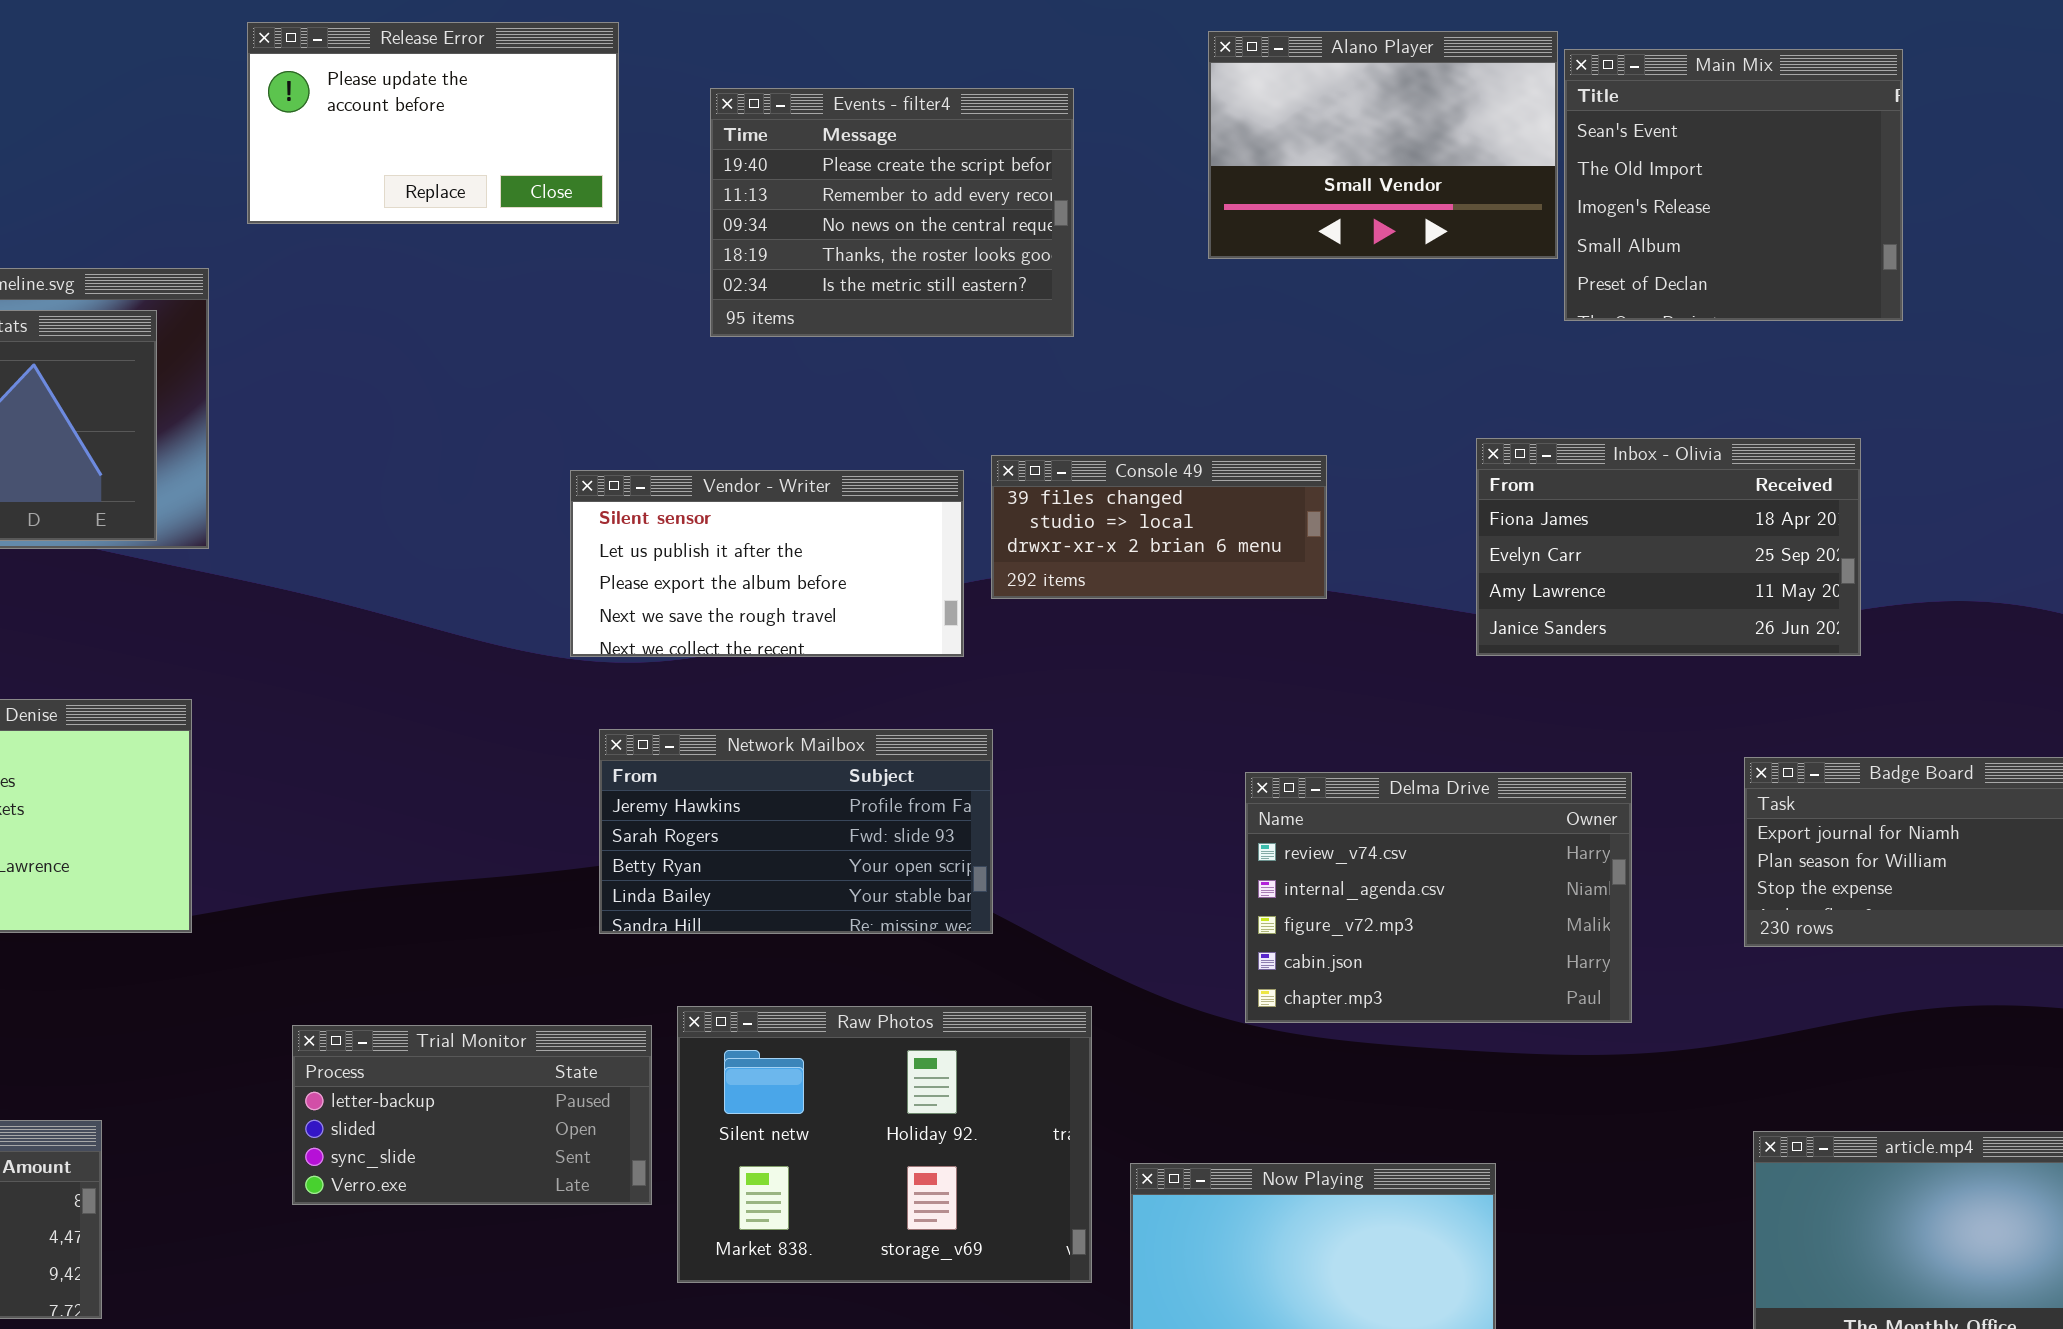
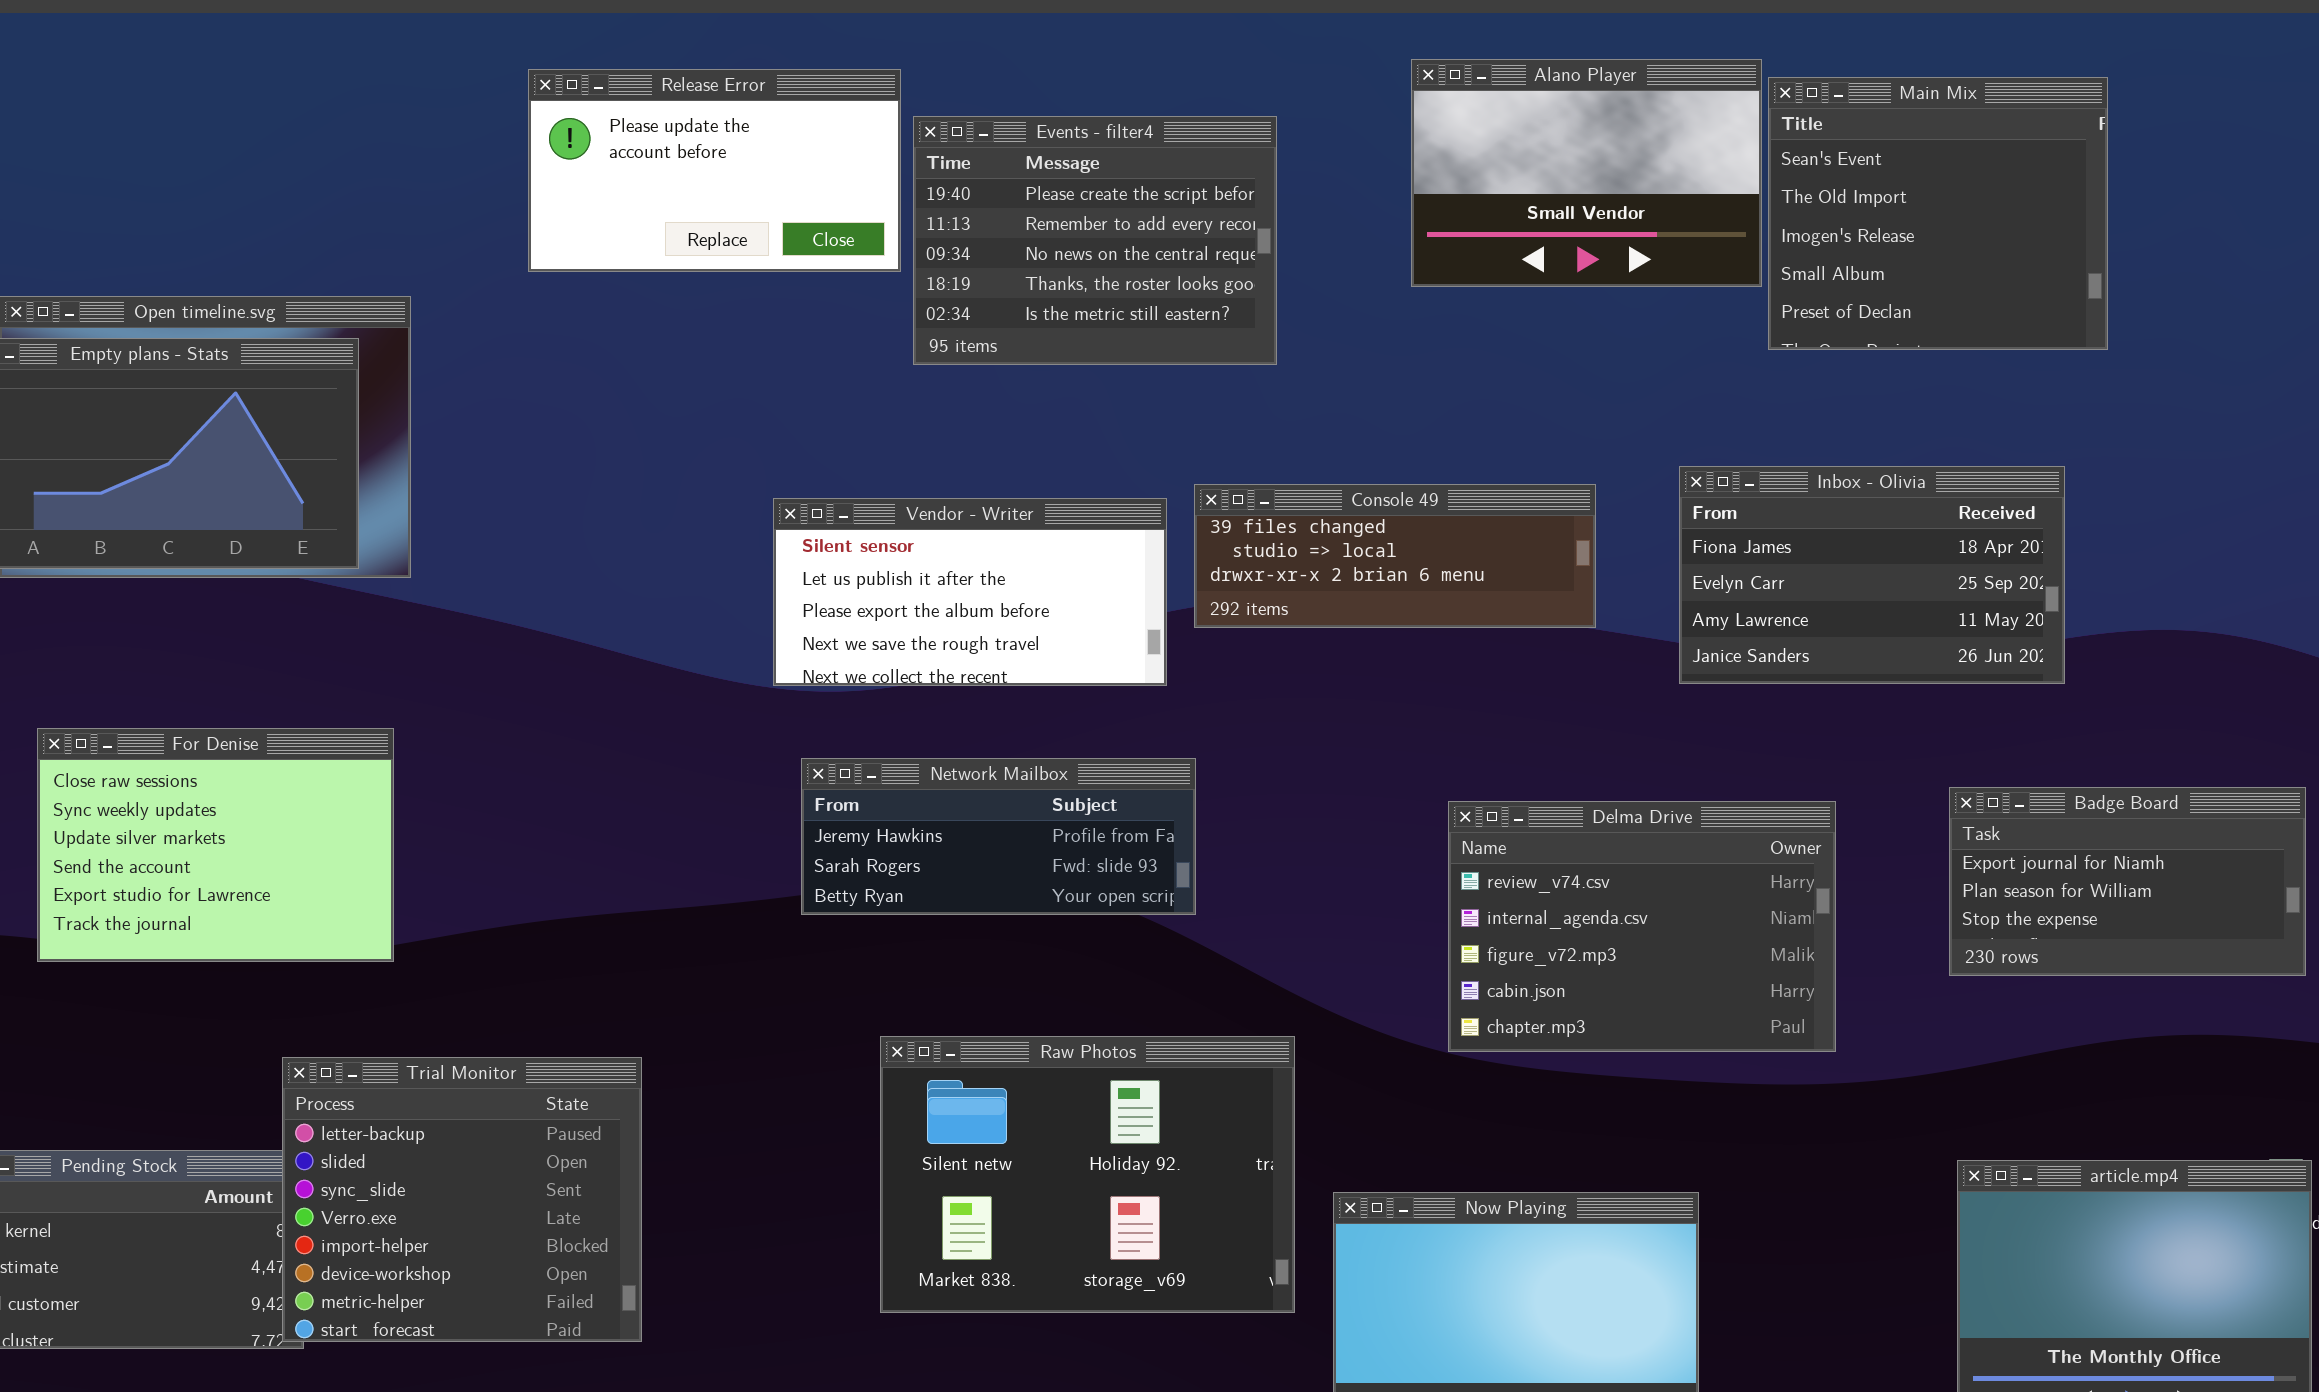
Release Error: [247,22,619,224] -> [528,69,901,272], moved
Console 49: [991,455,1327,599] -> [1194,484,1596,628], resized
Network Mailbox: [599,729,993,934] -> [801,758,1196,915], resized
Trial Monitor: [292,1025,652,1205] -> [282,1057,642,1342], moved, resized

